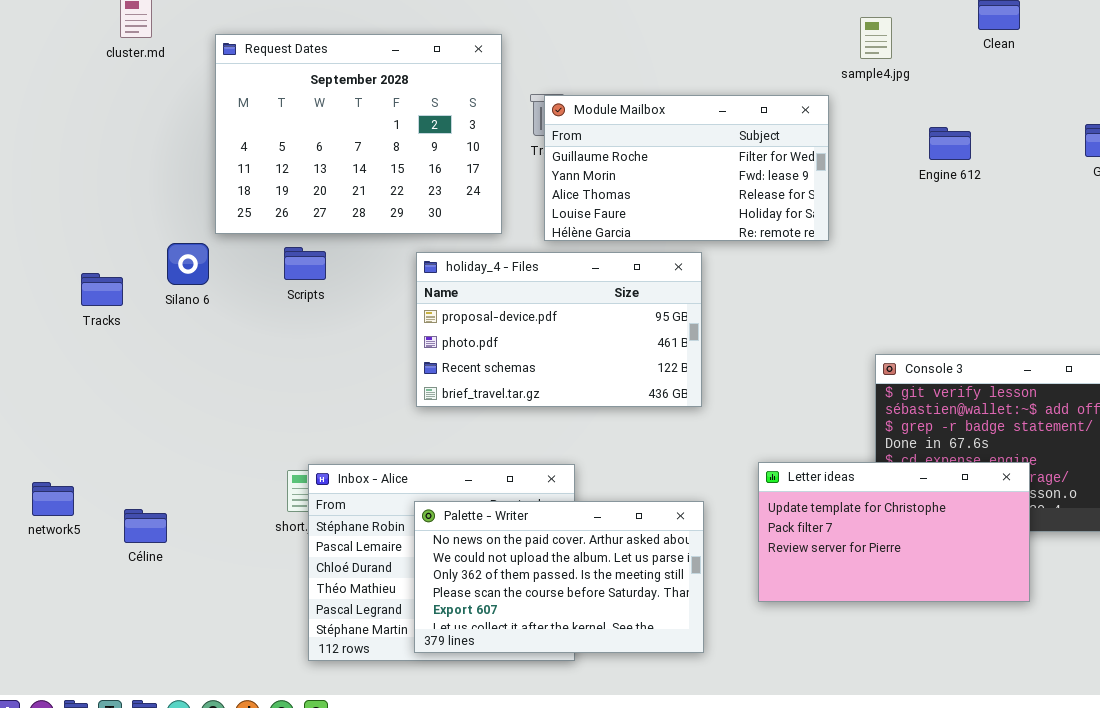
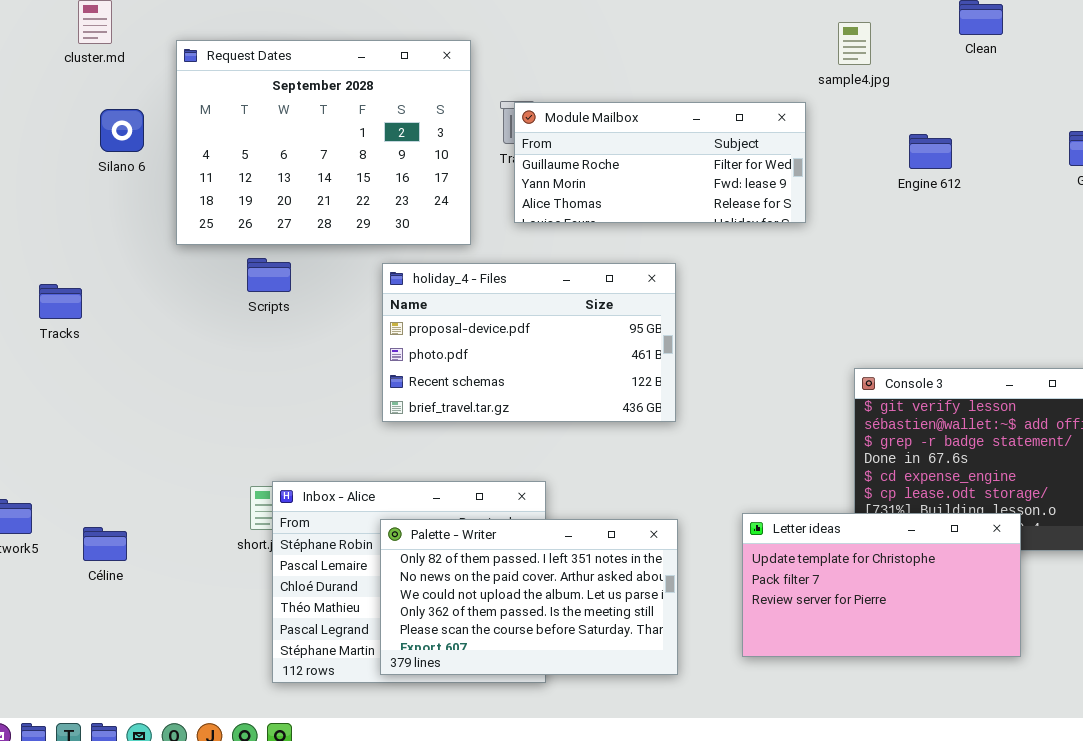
Module Mailbox: [544,95,829,241] -> [514,102,806,223], resized
Silano 6: [167,243,209,285] -> [100,109,144,152], moved
Letter ideas: [758,462,1030,602] -> [742,513,1021,657], moved
Palette - Writer: [414,501,704,653] -> [380,519,678,675], scrolled up 1 row

